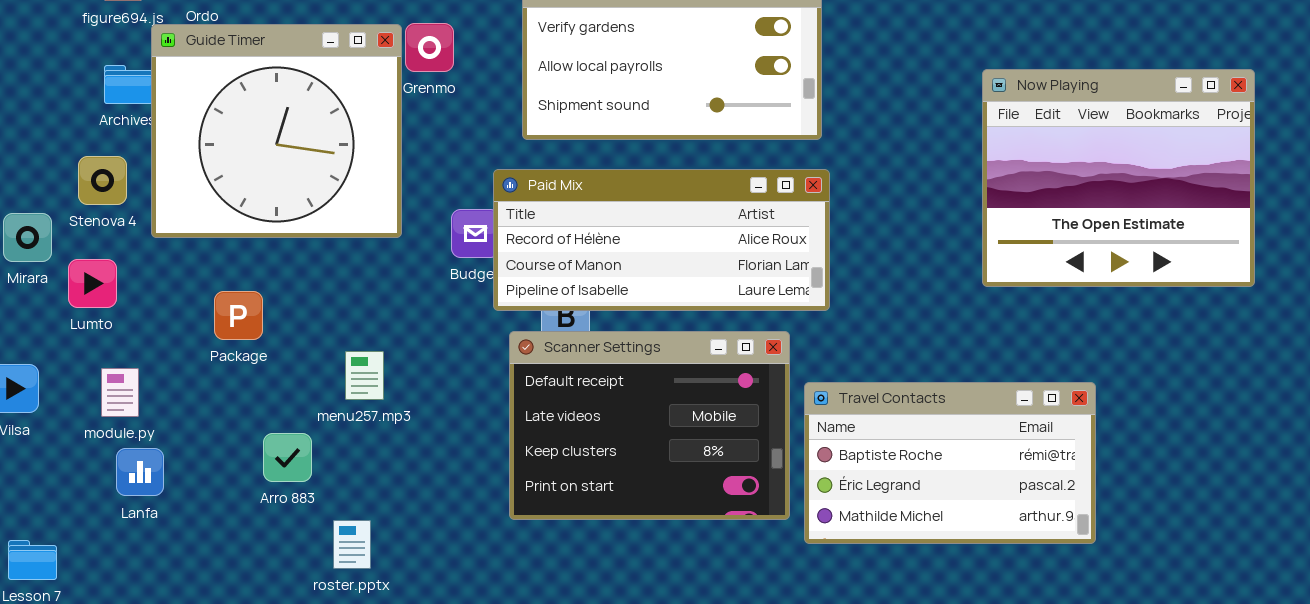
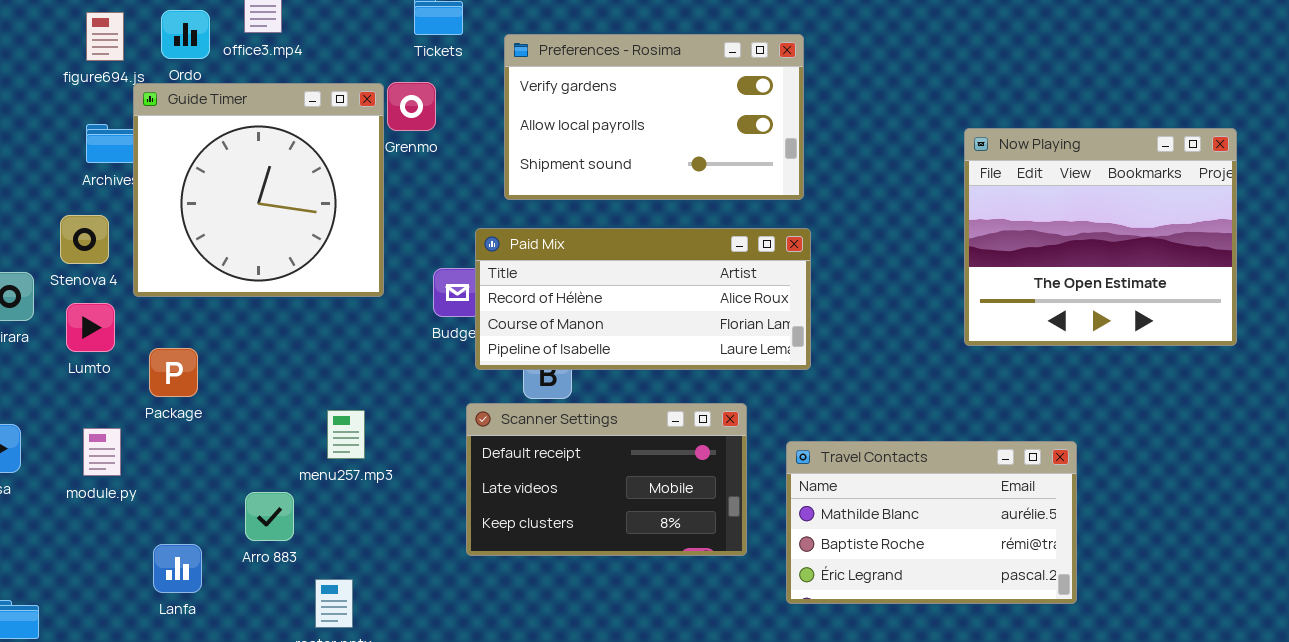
Lumto: [68,259,117,308] -> [66,303,115,352], moved
Package: [214,291,263,340] -> [149,348,198,397], moved
Scanner Settings: [509,331,790,520] -> [466,403,747,556], moved, resized
Travel Contacts: [804,382,1096,544] -> [786,441,1077,604], scrolled up 1 row
Lanfa: [116,448,164,496] -> [153,544,202,593], moved

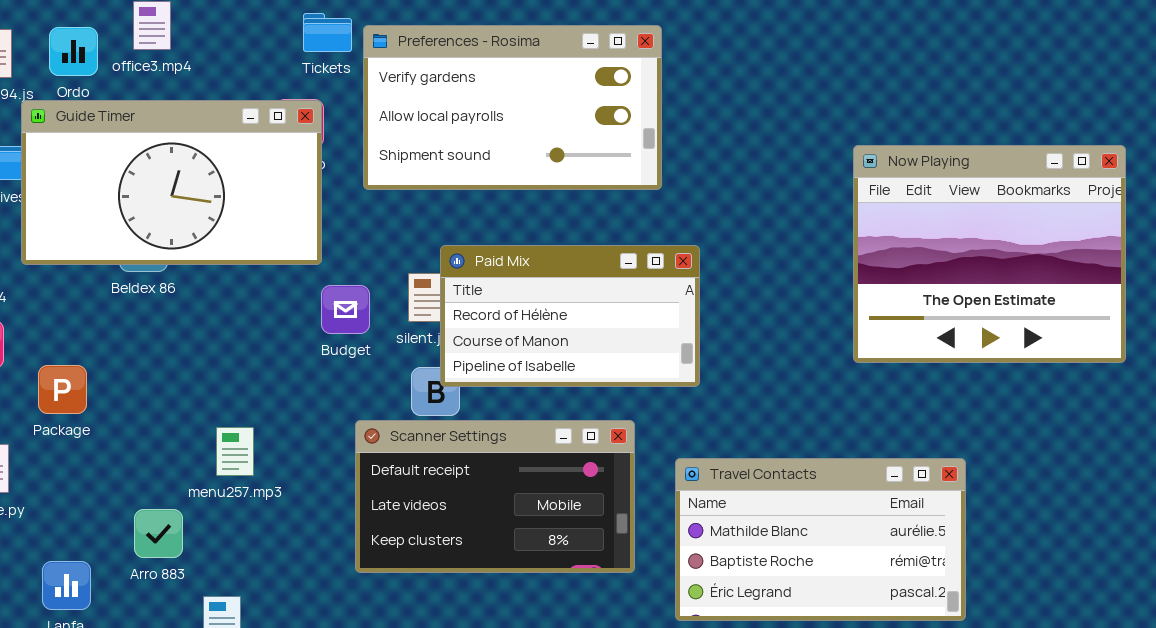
Preferences - Rosima: [504,34,804,200] -> [363,25,662,190], moved
Guide Timer: [133,83,384,297] -> [21,100,322,265], resized
Paid Mix: [475,228,811,370] -> [440,245,700,387], resized

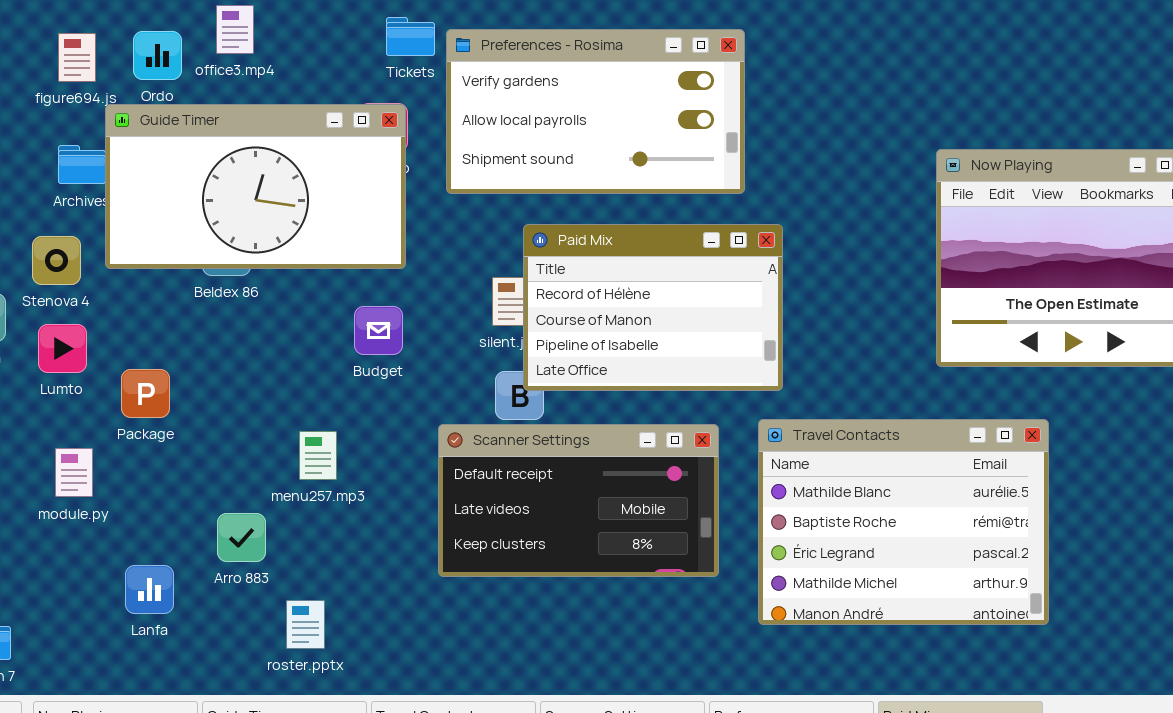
Paid Mix: [440,245,700,387] -> [523,224,783,391], resized
Budget: [321,285,370,334] -> [354,306,403,355], moved
Travel Contacts: [675,458,966,621] -> [758,419,1049,625], resized

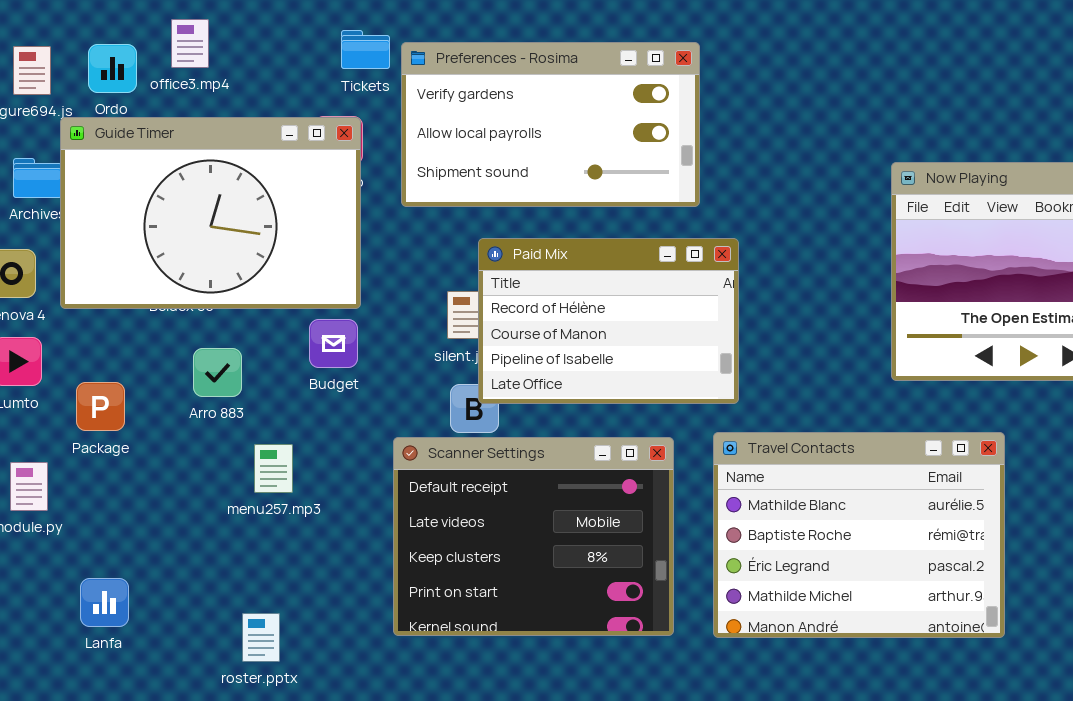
Guide Timer: [105,104,406,269] -> [60,117,361,309], resized
Scanner Settings: [438,424,719,577] -> [393,437,674,636], resized
Arro 883: [217,513,266,562] -> [193,348,242,397], moved

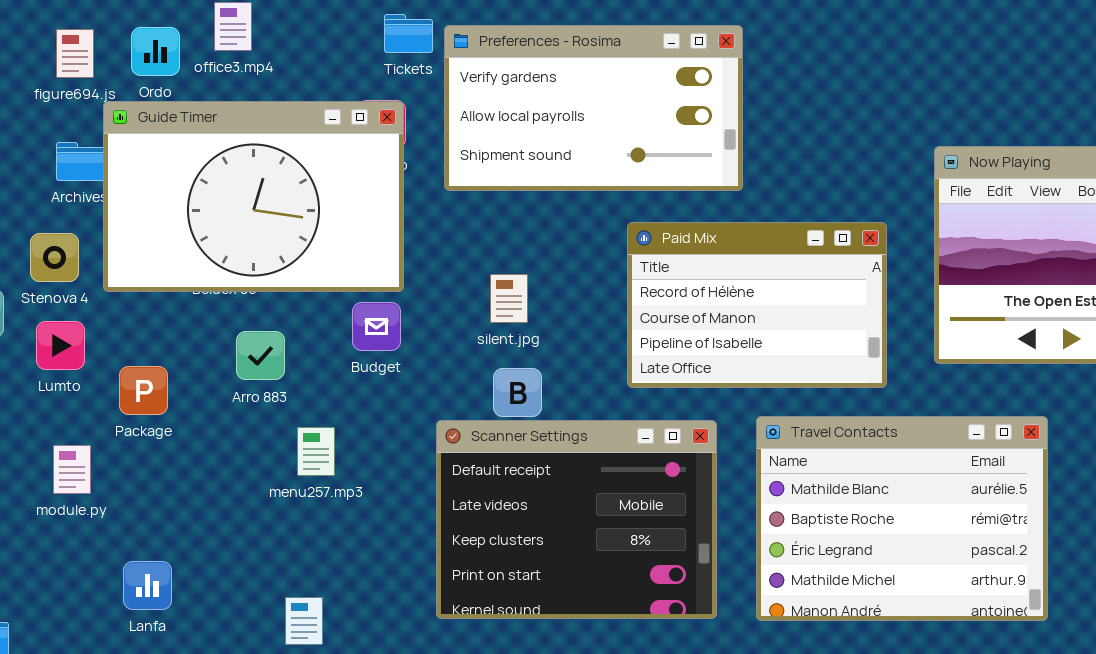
Paid Mix: [478,238,739,404] -> [627,222,887,388], moved

